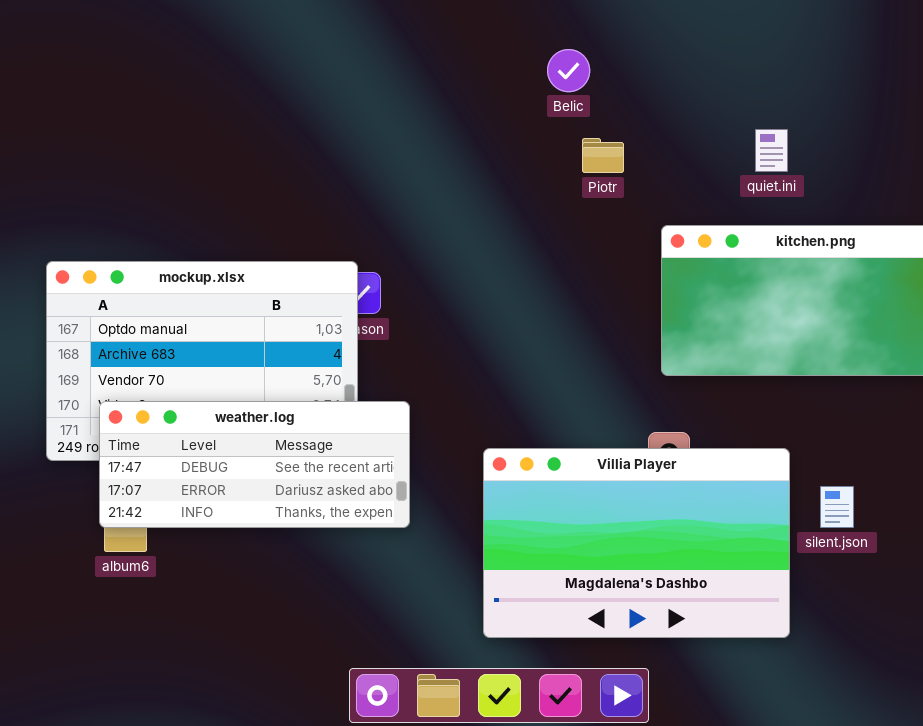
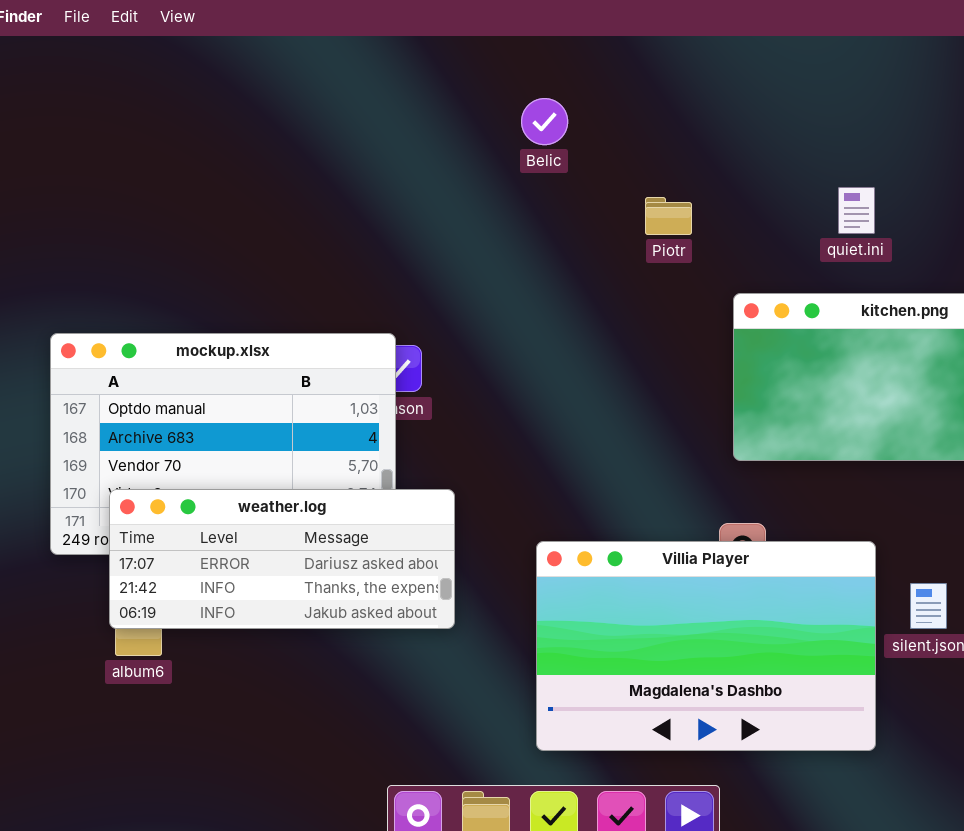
Belic: [547,49,590,92] -> [521,98,568,145], moved
weather.log: [99,401,410,528] -> [109,489,455,629], scrolled down 1 row

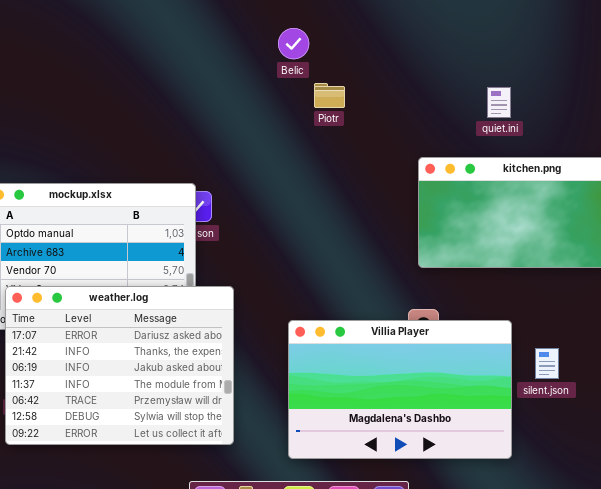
Piotr: [645,197,692,235] -> [314,83,345,108], moved
weather.log: [109,489,455,629] -> [5,286,234,445], resized

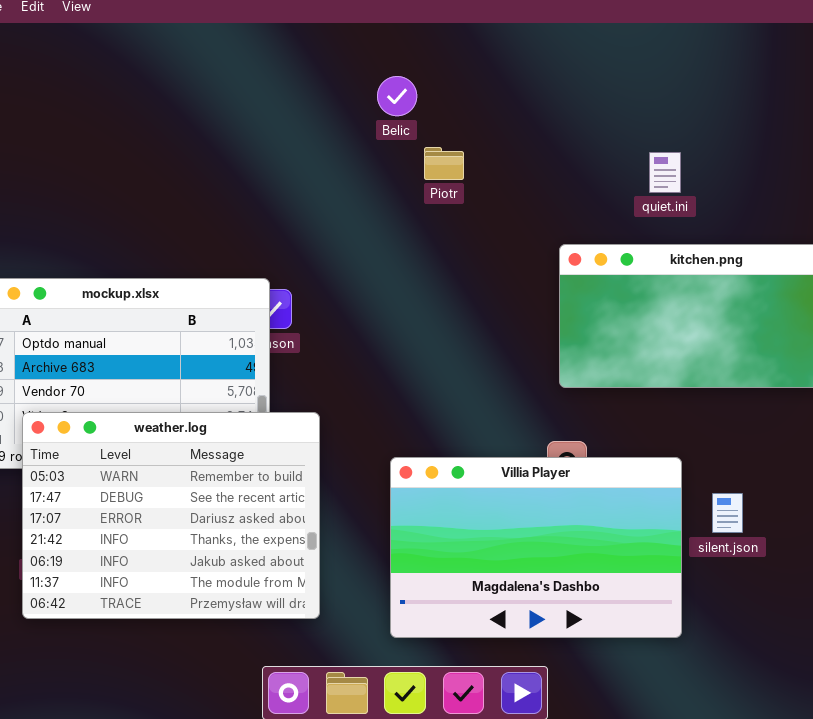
weather.log: [5,286,234,445] -> [22,412,320,619], scrolled up 2 rows

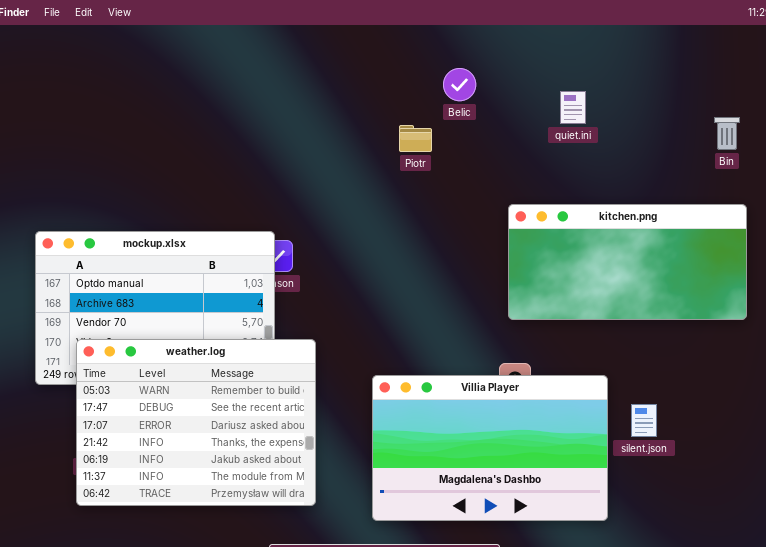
Belic: [377,76,417,116] -> [443,68,476,101], moved
quiet.ini: [649,152,681,193] -> [560,91,586,124], moved

